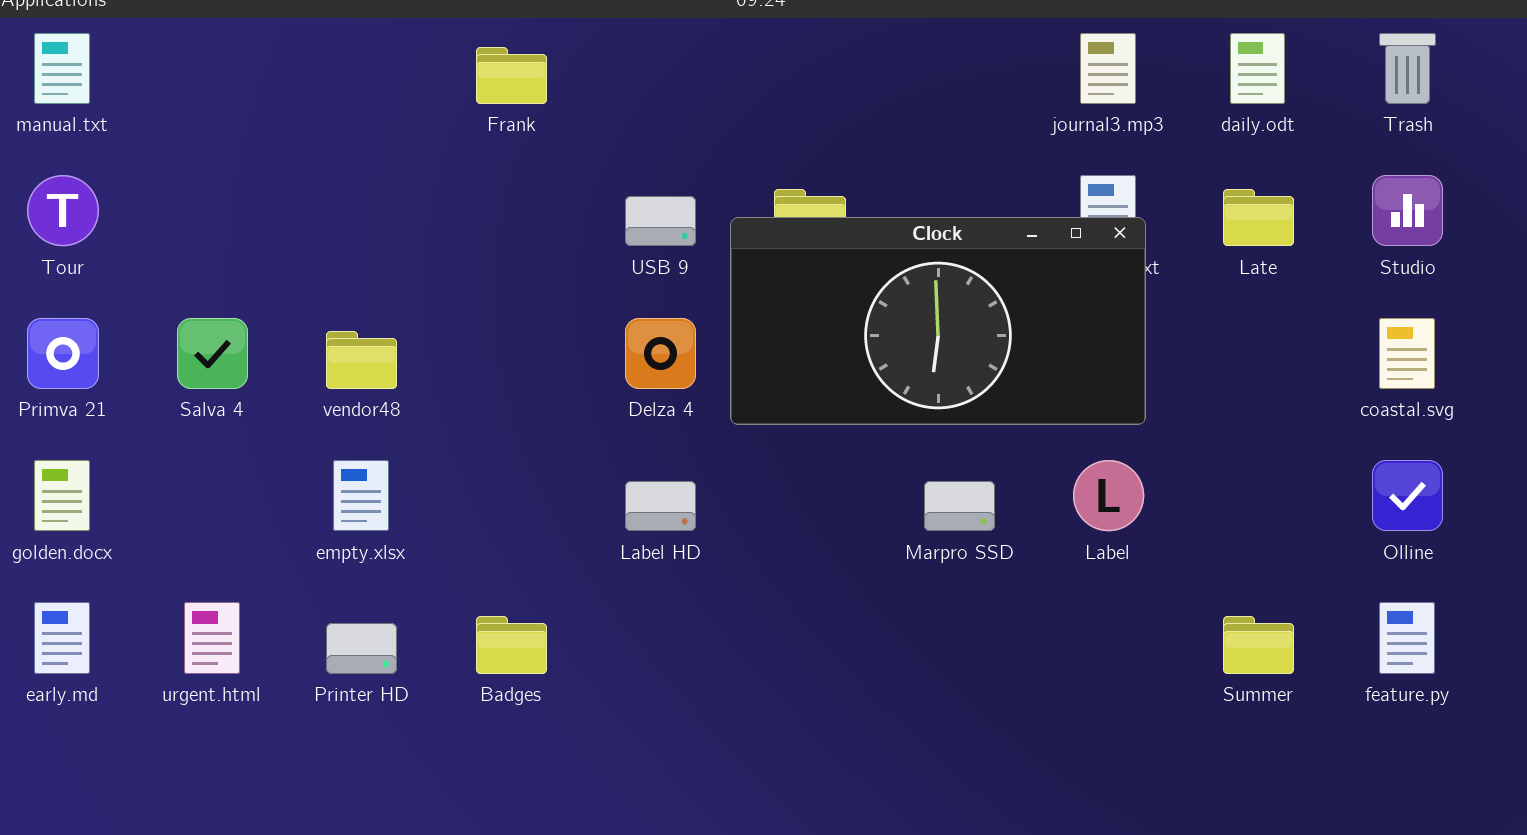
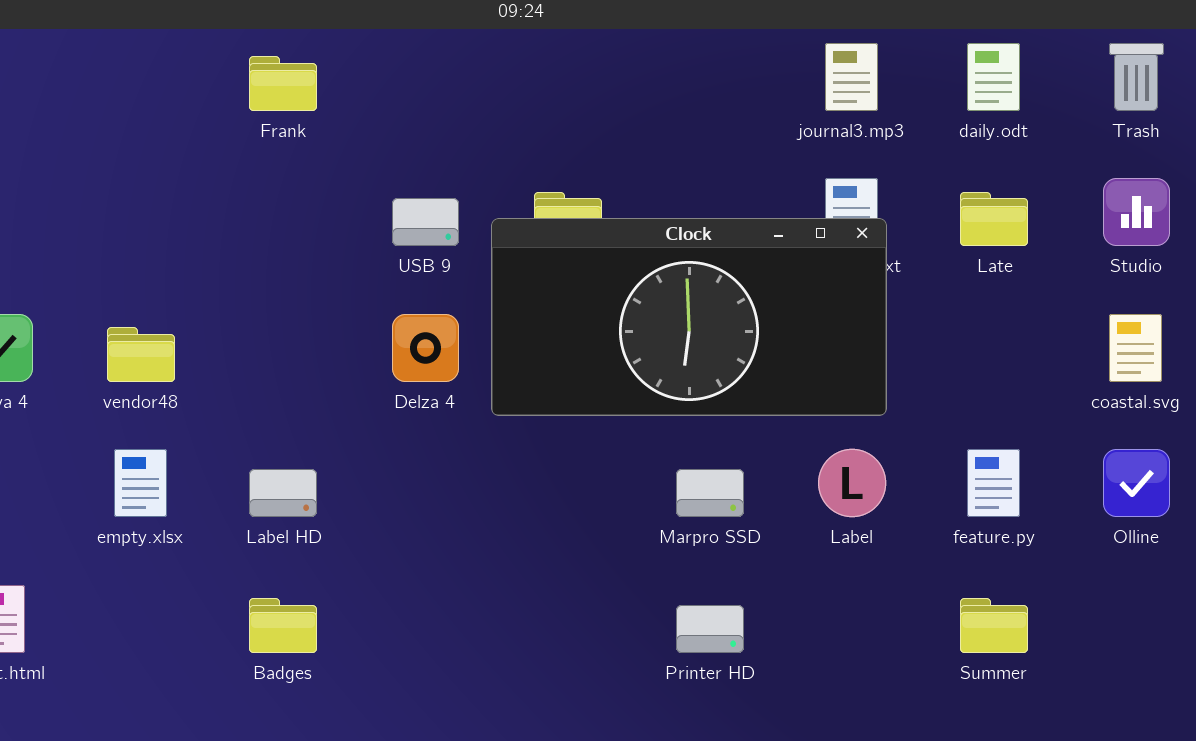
Label HD: [625,481,696,531] -> [249,469,317,517], moved
feature.py: [1379,602,1435,674] -> [967,449,1020,517], moved
Printer HD: [326,623,397,674] -> [676,605,744,653], moved

